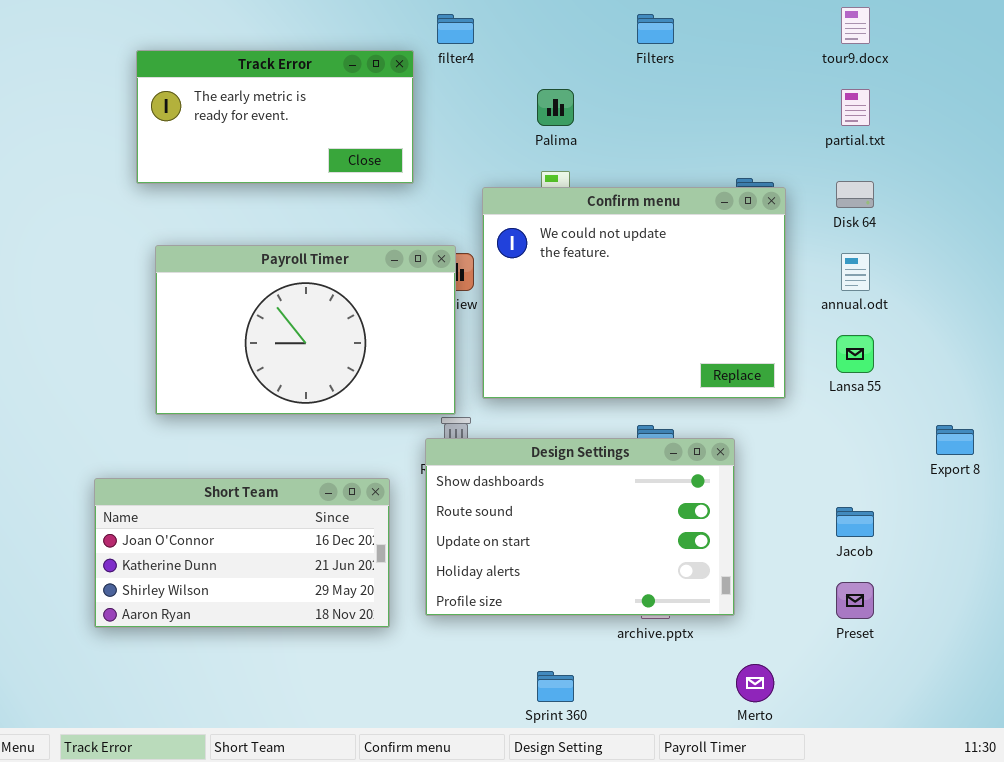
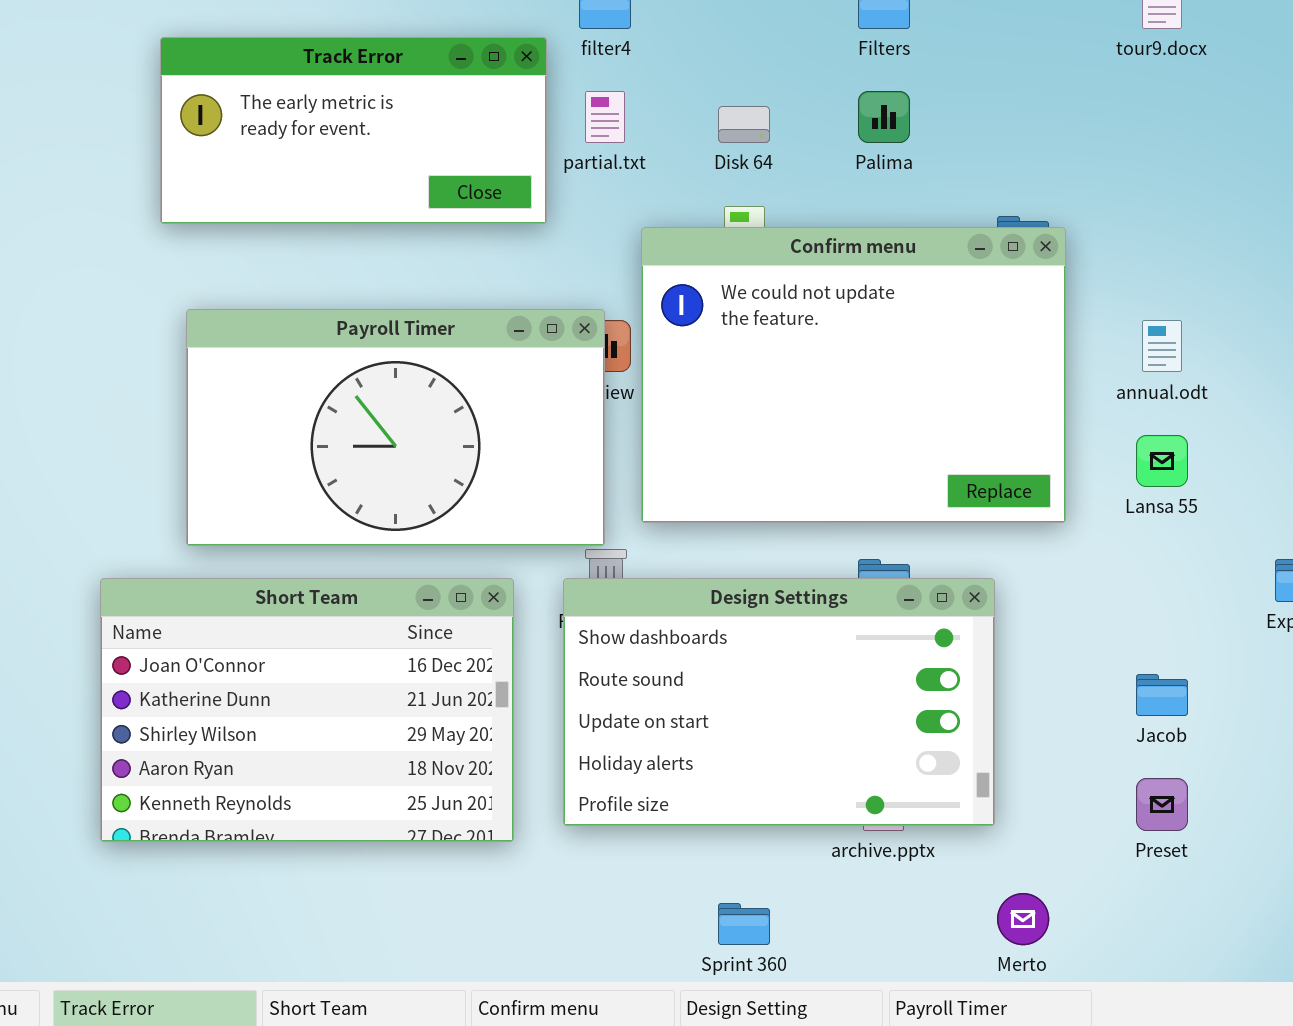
Palima: [537,89,574,126] -> [858,91,910,143], moved
partial.txt: [841,89,870,126] -> [585,91,625,143], moved
Disk 64: [836,181,874,208] -> [718,106,770,143], moved
Short Team: [94,478,390,628] -> [100,578,514,842], resized

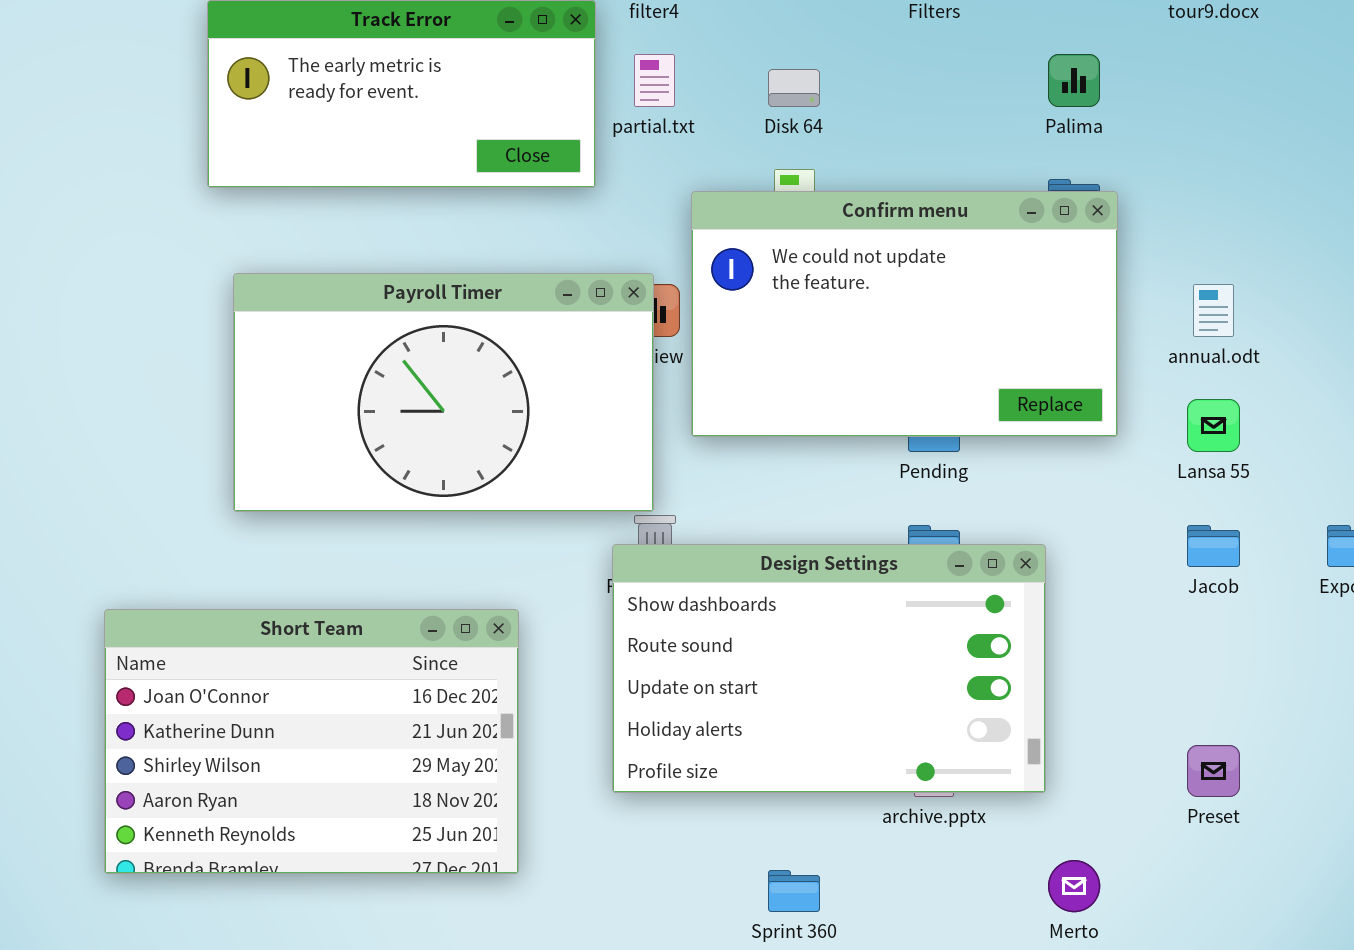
Palima: [858,91,910,143] -> [1048,54,1100,107], moved
Confirm menu: [641,227,1066,523] -> [691,191,1118,437], resized
Short Team: [100,578,514,842] -> [104,609,519,874], moved
Jacob: [1136,674,1188,716] -> [1187,525,1240,567], moved

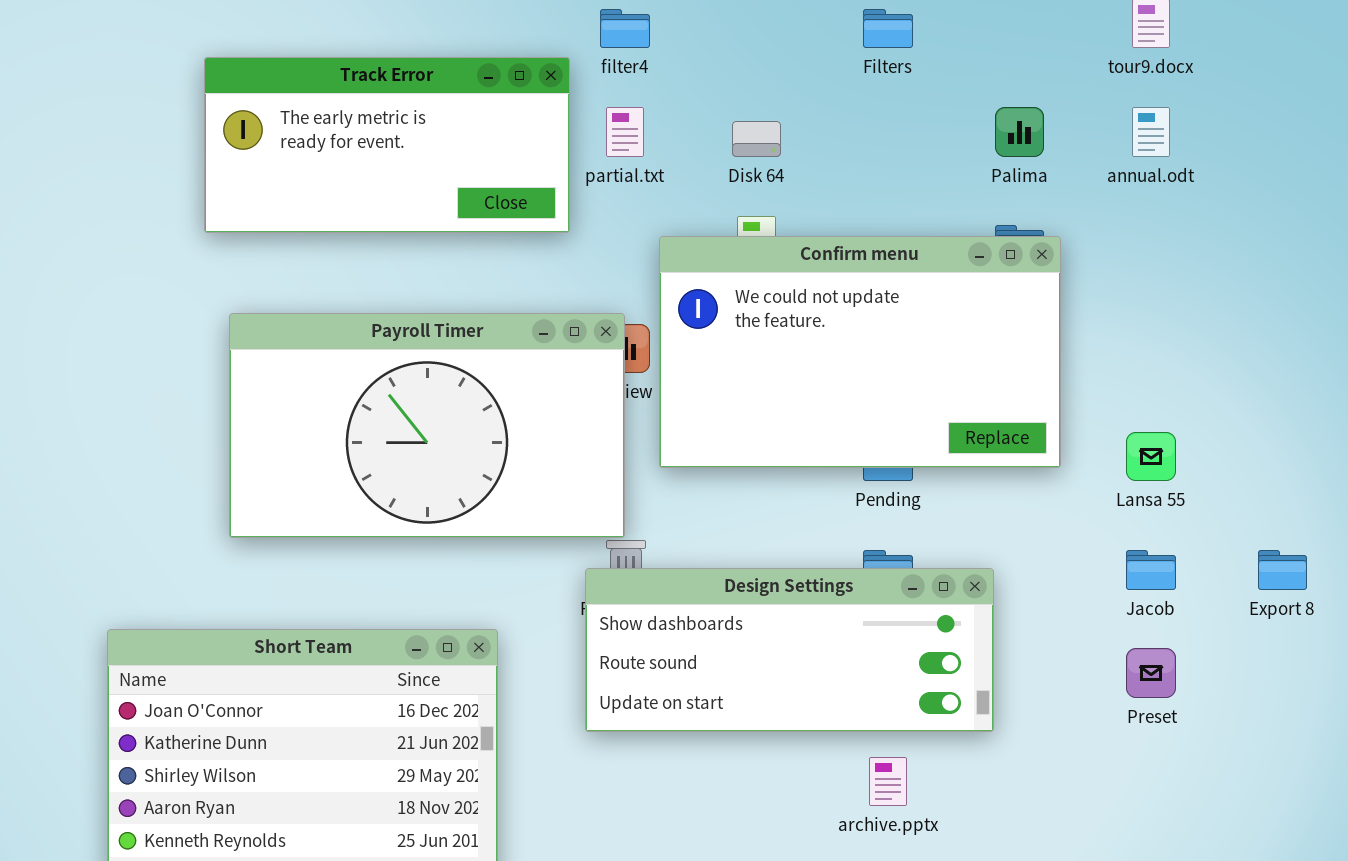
annual.odt: [1193,284,1234,337] -> [1132,107,1170,157], moved
Design Settings: [612,544,1046,793] -> [585,568,994,732], resized
Preset: [1187,745,1240,797] -> [1126,648,1176,698], moved

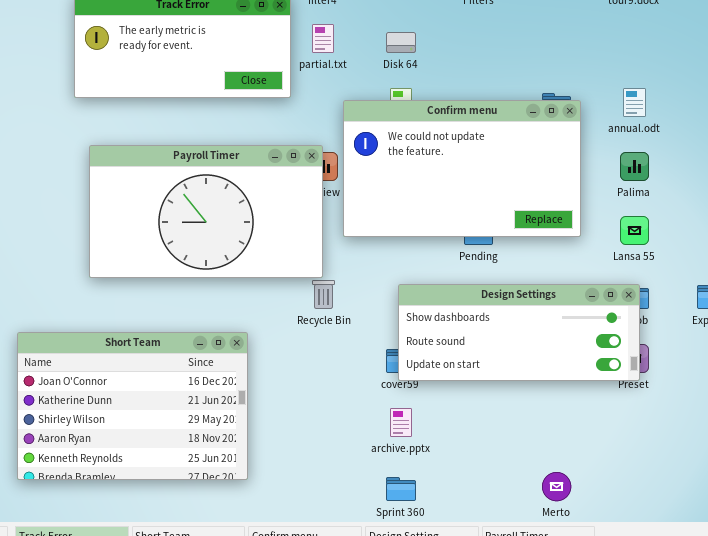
Palima: [995,107,1044,157] -> [620,152,649,181], moved
annual.odt: [1132,107,1170,157] -> [623,88,646,117], moved
Design Settings: [585,568,994,732] -> [398,284,640,381], moved
archive.pptx: [869,757,907,806] -> [390,408,412,437], moved

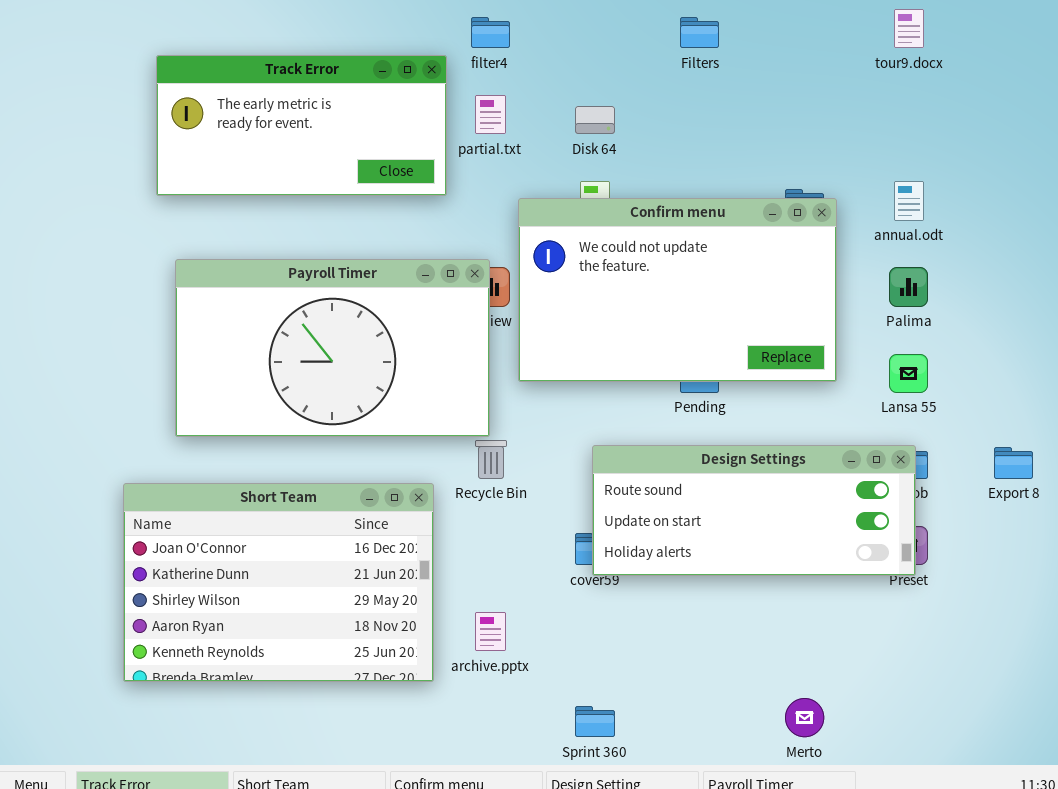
Design Settings: [398,284,640,381] -> [592,445,916,576], scrolled down 1 row
Short Team: [17,332,248,480] -> [123,483,434,682], moved
archive.pptx: [390,408,412,437] -> [475,612,506,651], moved

